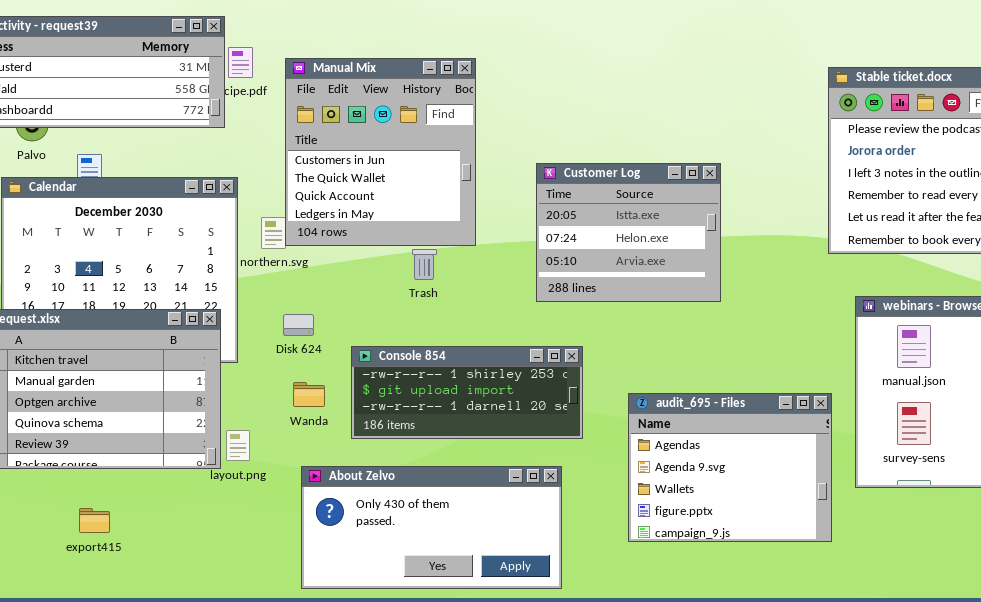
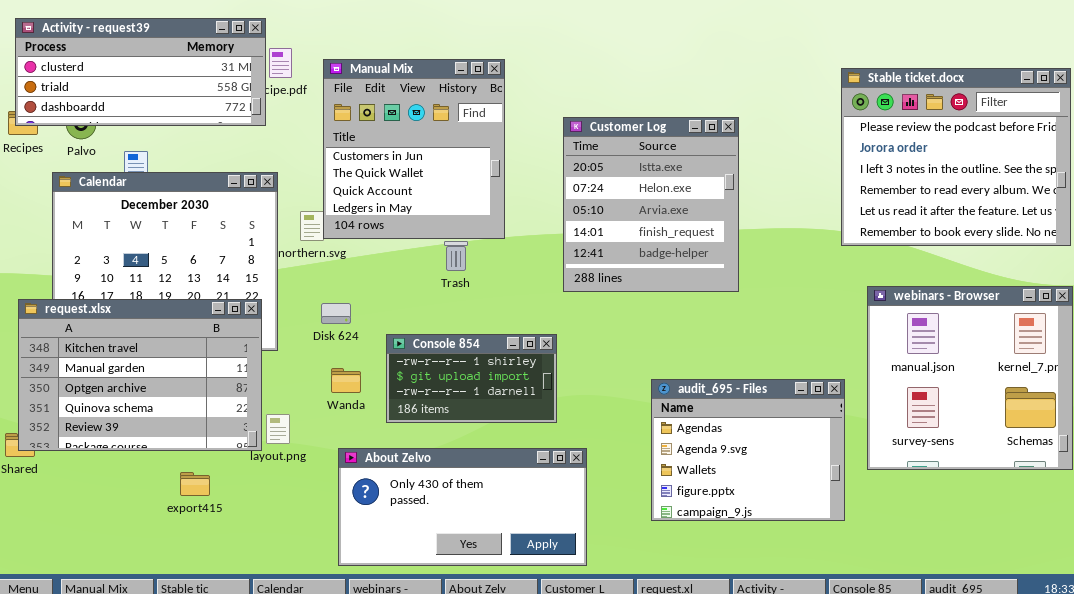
Customer Log: [536,163,721,302] -> [563,117,739,292], resized
Console 854: [351,346,583,439] -> [386,334,557,423], resized
export415: [79,508,110,533] -> [180,472,210,496], moved

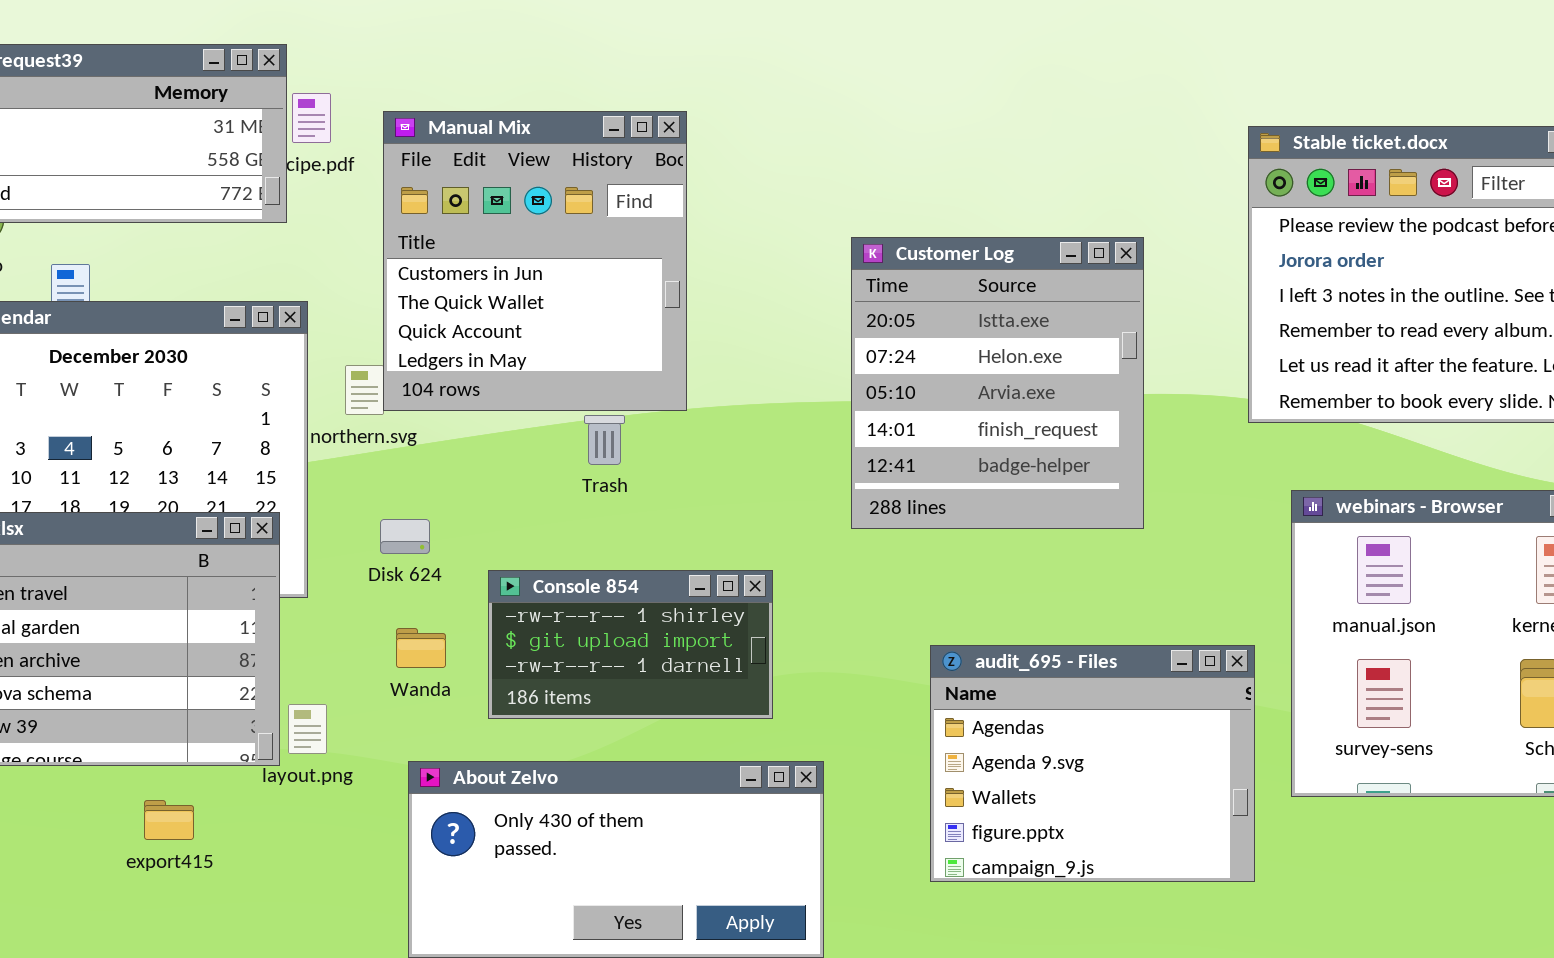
Customer Log: [563,117,739,292] -> [851,237,1144,529], moved

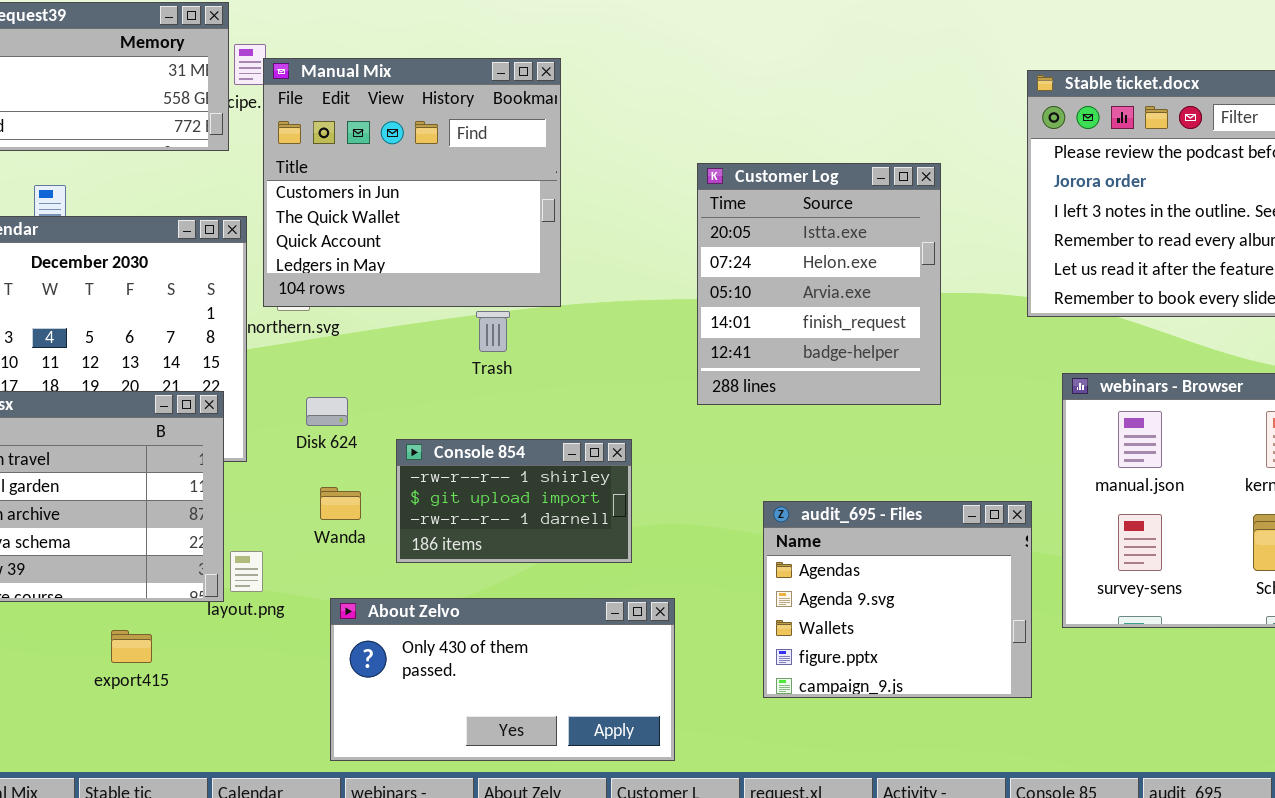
Manual Mix: [383,111,687,411] -> [263,58,561,307], resized

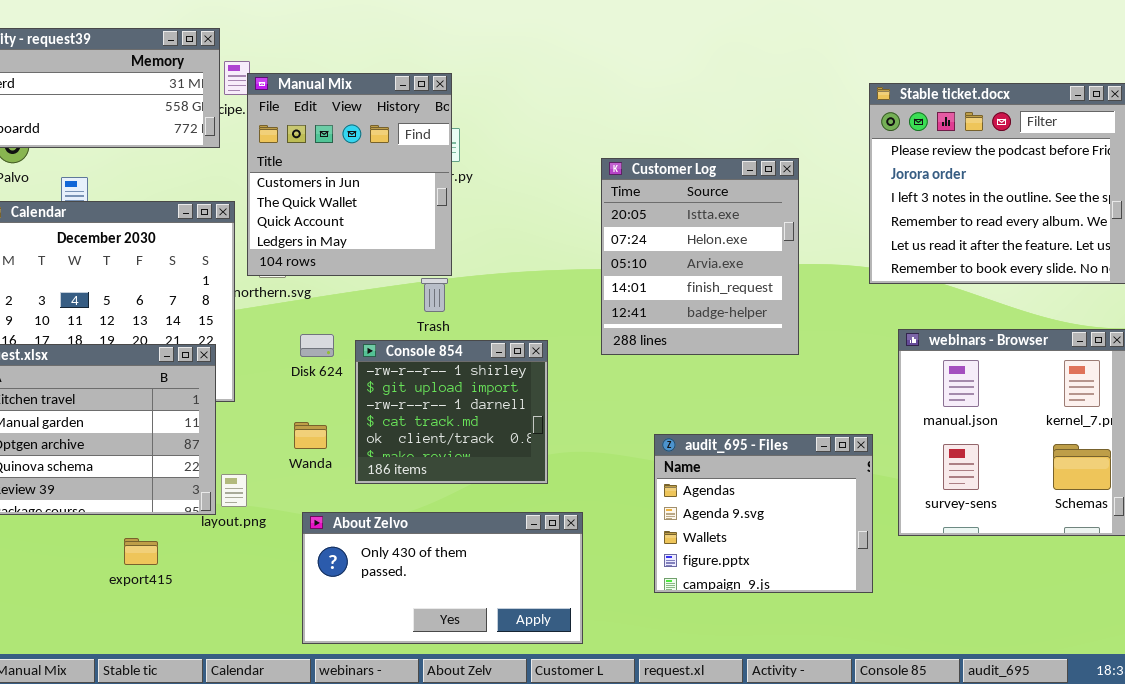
Manual Mix: [263,58,561,307] -> [247,73,452,276], resized
Disk 624: [306,397,348,426] -> [300,334,334,357], moved
Console 854: [396,439,632,563] -> [355,340,548,484], resized

